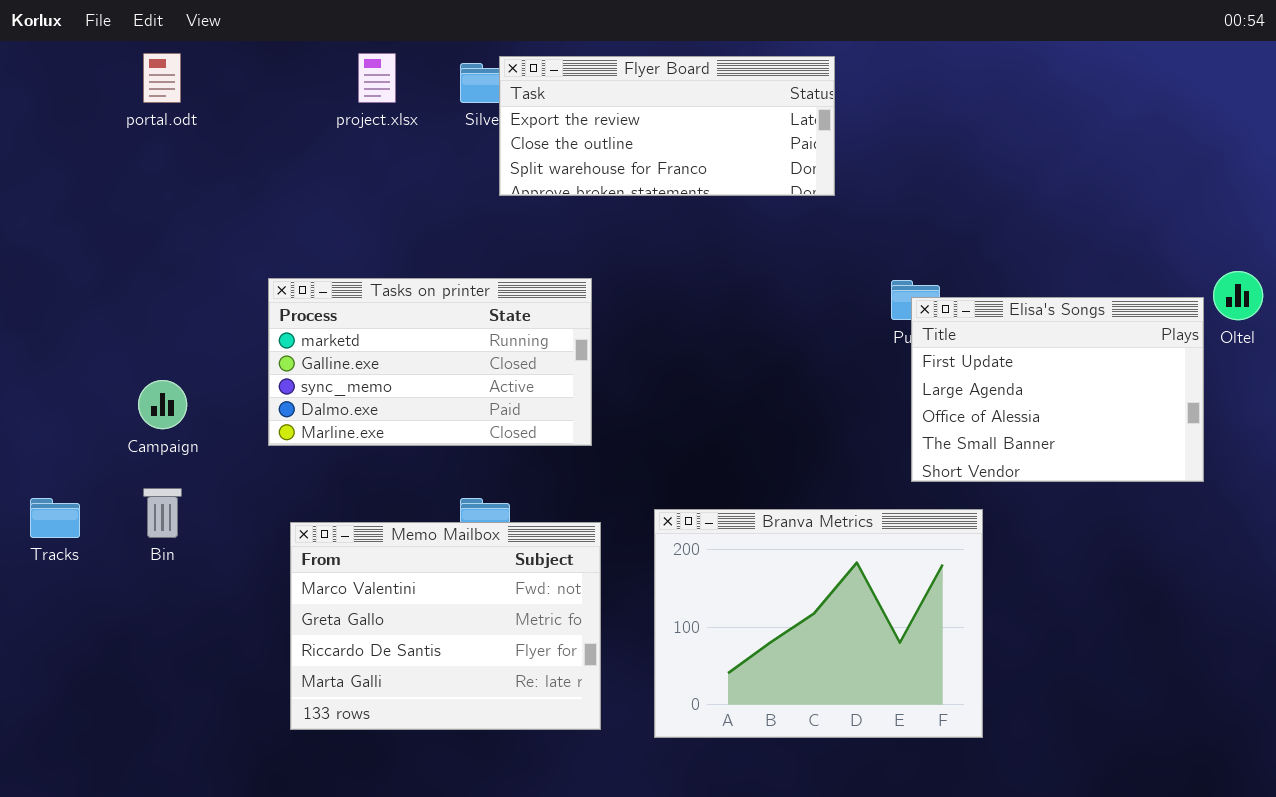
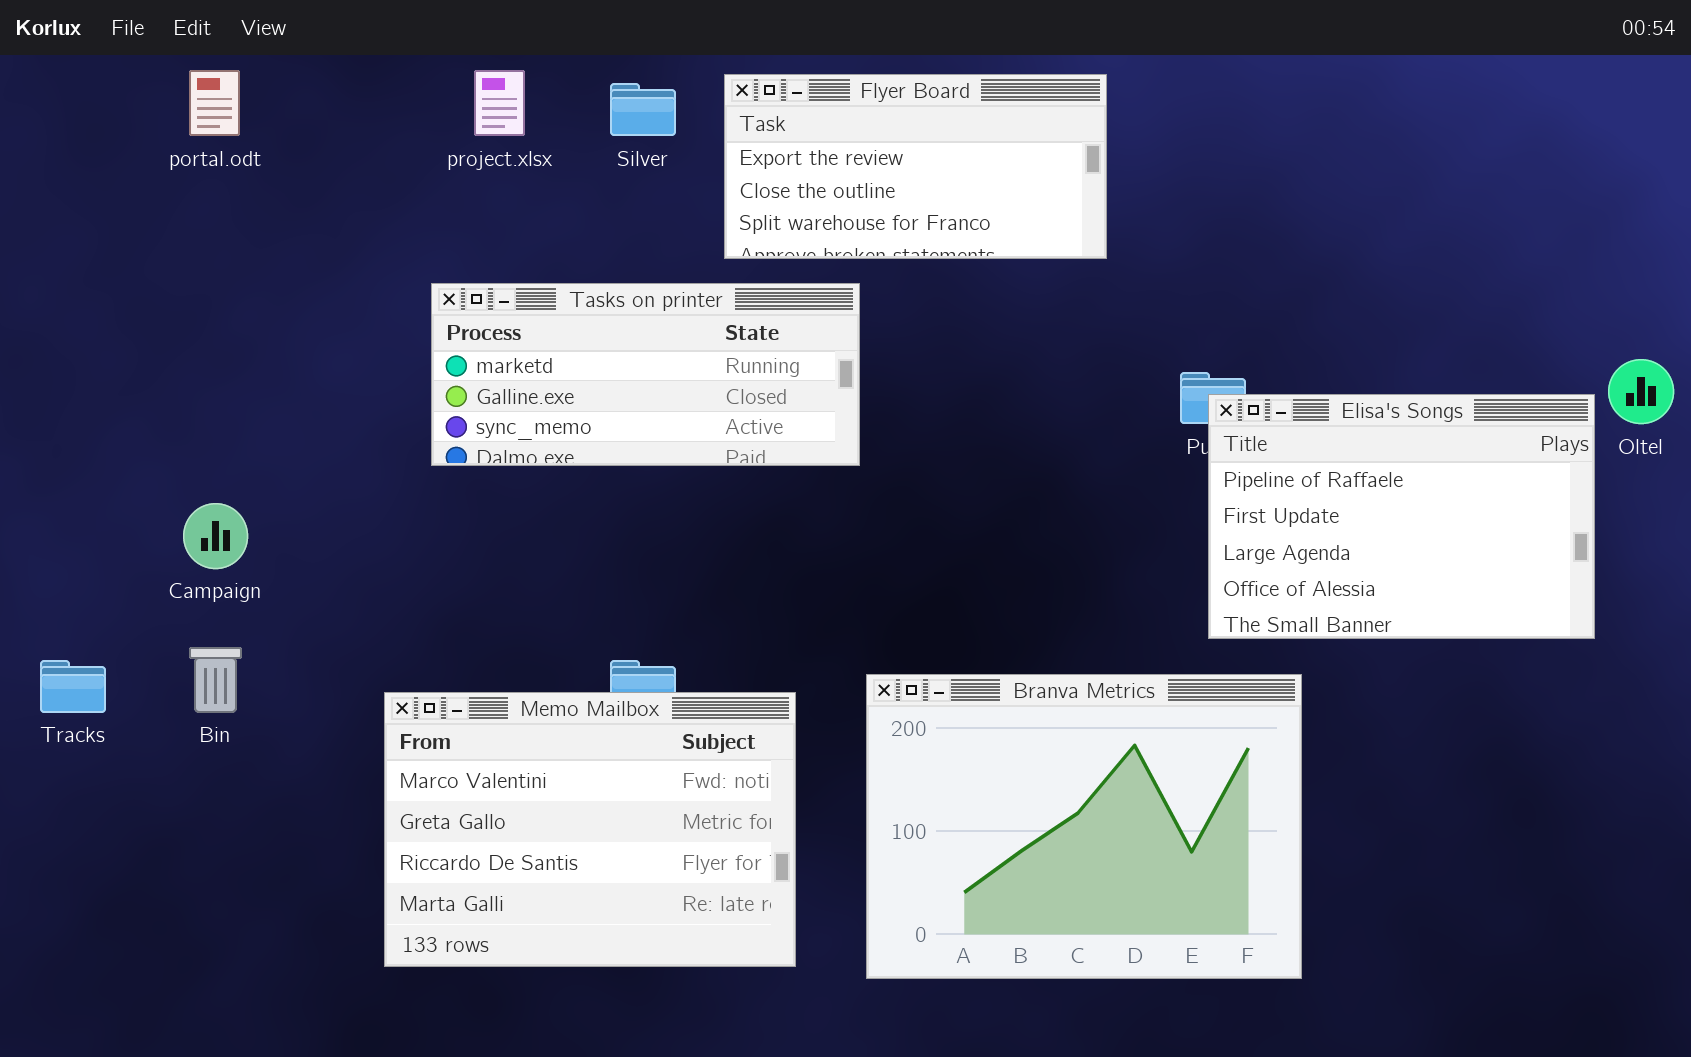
Flyer Board: [499,56,835,196] -> [724,74,1107,259], resized
Tasks on printer: [268,278,592,446] -> [431,283,860,466], moved, resized
Elisa's Songs: [911,297,1204,482] -> [1208,394,1595,639], scrolled up 1 row

